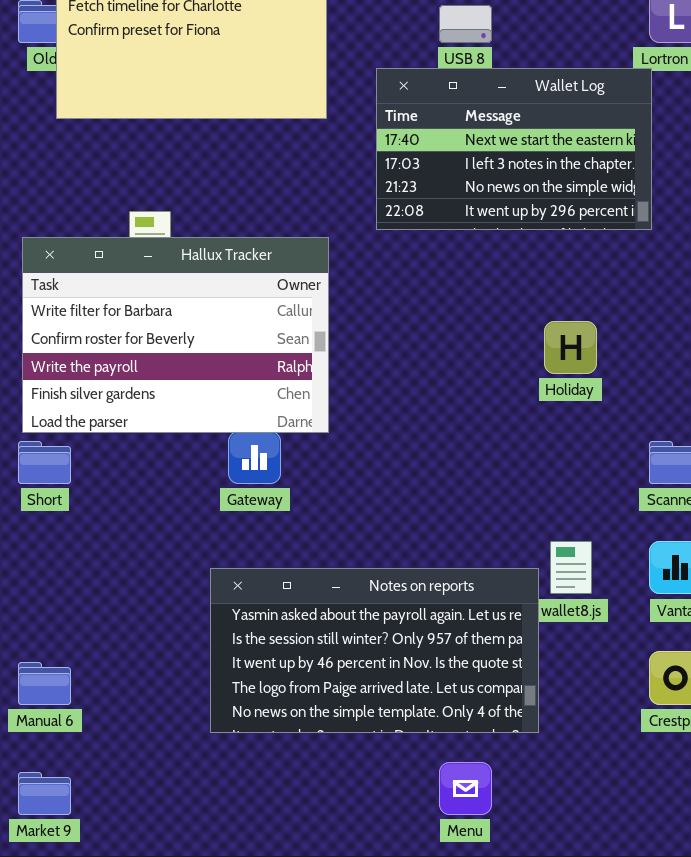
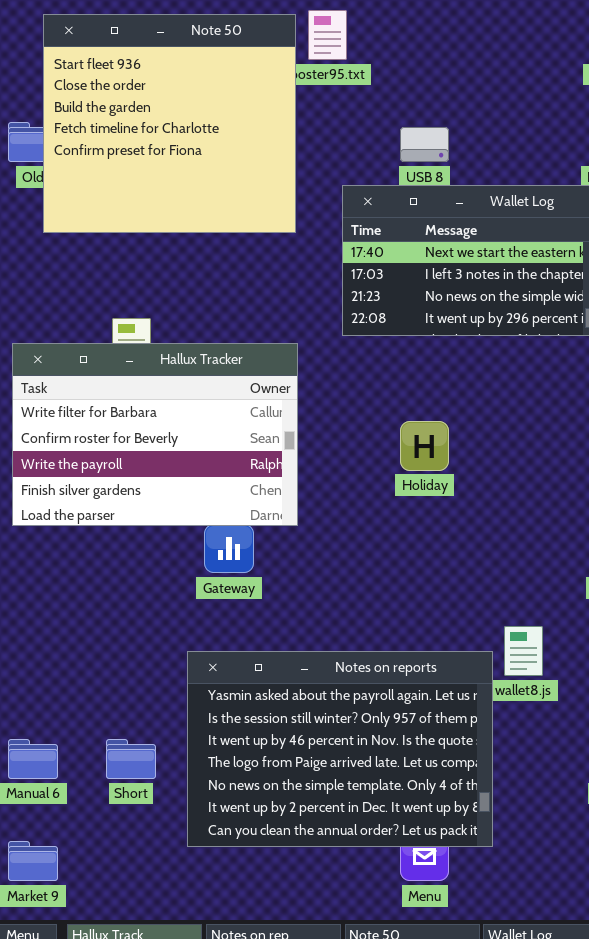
Holiday: [544,321,597,374] -> [400,421,449,471], moved
Short: [18,441,71,484] -> [106,739,156,779], moved
Notes on reports: [210,568,539,733] -> [187,651,493,847], resized

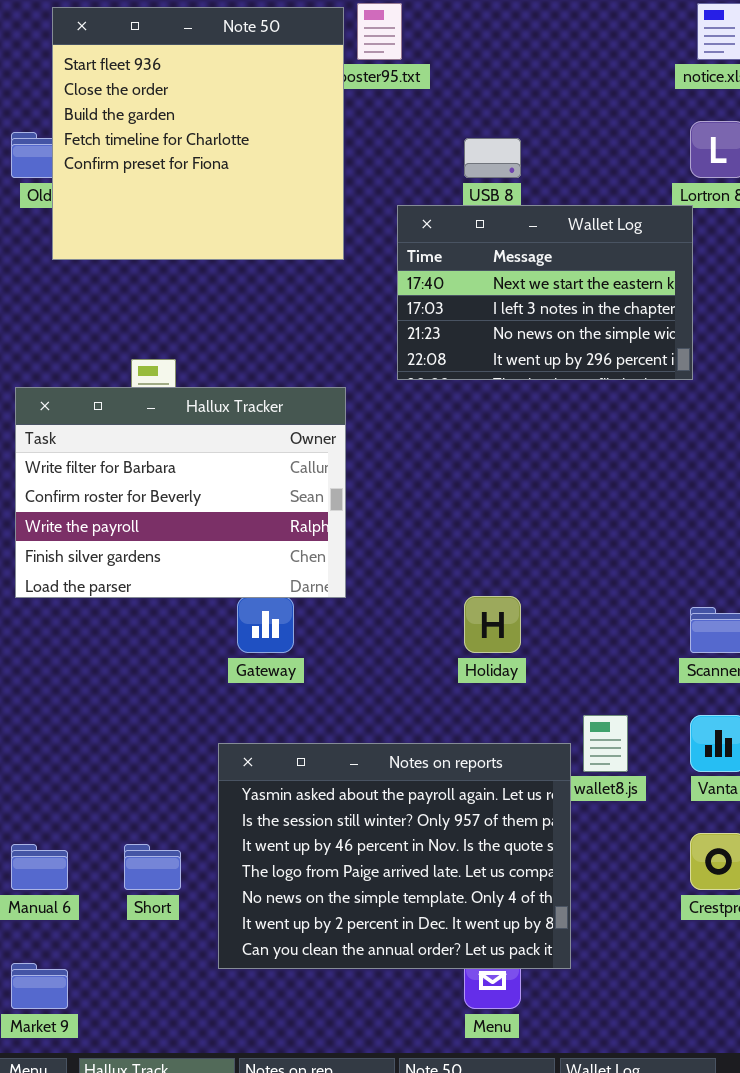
Holiday: [400,421,449,471] -> [464,596,521,653], moved

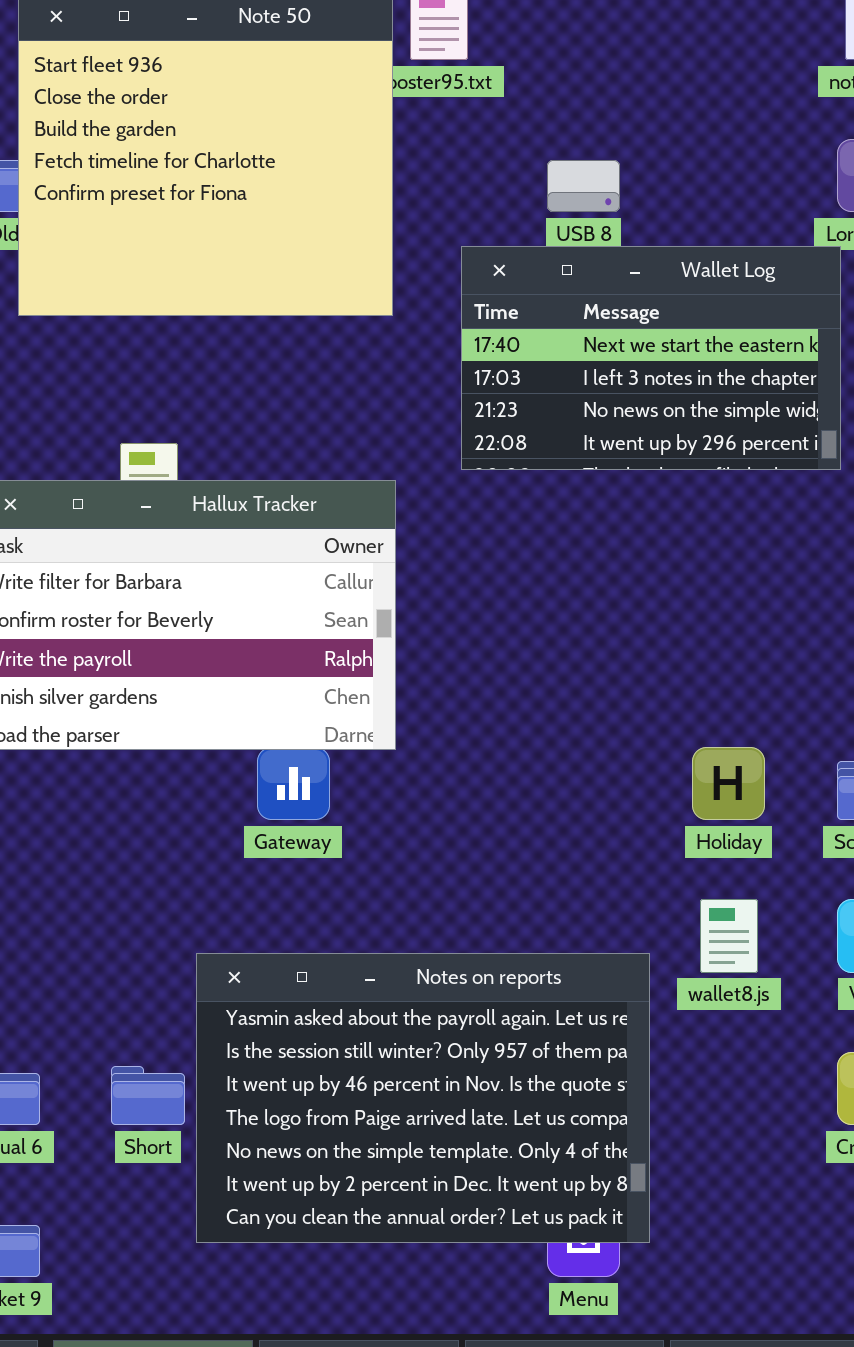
Holiday: [464,596,521,653] -> [692,747,765,820], moved
Notes on reports: [218,743,571,969] -> [196,953,650,1243], moved

